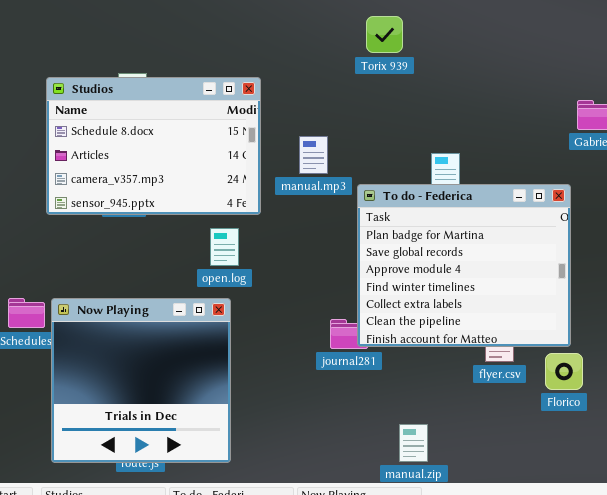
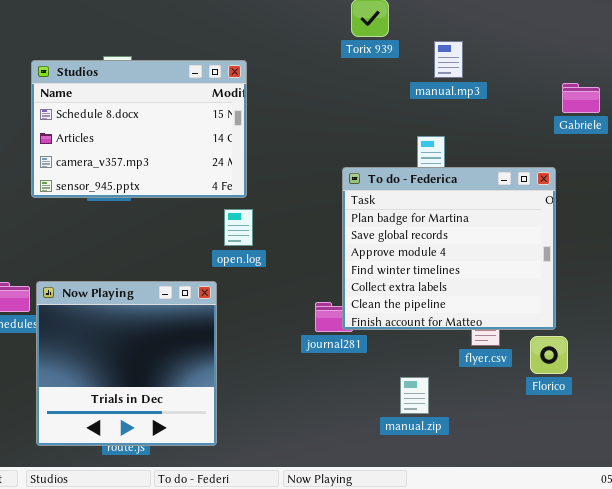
manual.mp3: [299,136,328,174] -> [434,41,463,78], moved
open.log: [210,228,239,266] -> [224,209,253,246], moved
manual.zip: [399,424,428,462] -> [400,377,429,414], moved

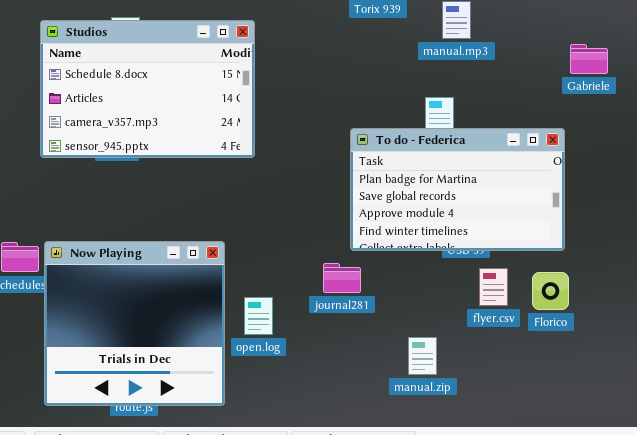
To do - Federica: [342,167,556,330] -> [350,128,565,251], resized
open.log: [224,209,253,246] -> [244,297,273,335], moved
Florico: [530,336,568,374] -> [532,272,569,310], moved

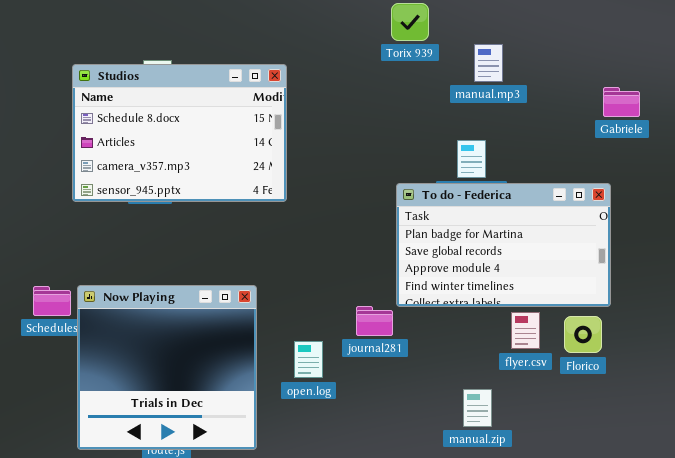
To do - Federica: [350,128,565,251] -> [396,183,611,307], moved
open.log: [244,297,273,335] -> [294,341,323,378], moved
manual.zip: [408,337,437,375] -> [463,389,492,427], moved

